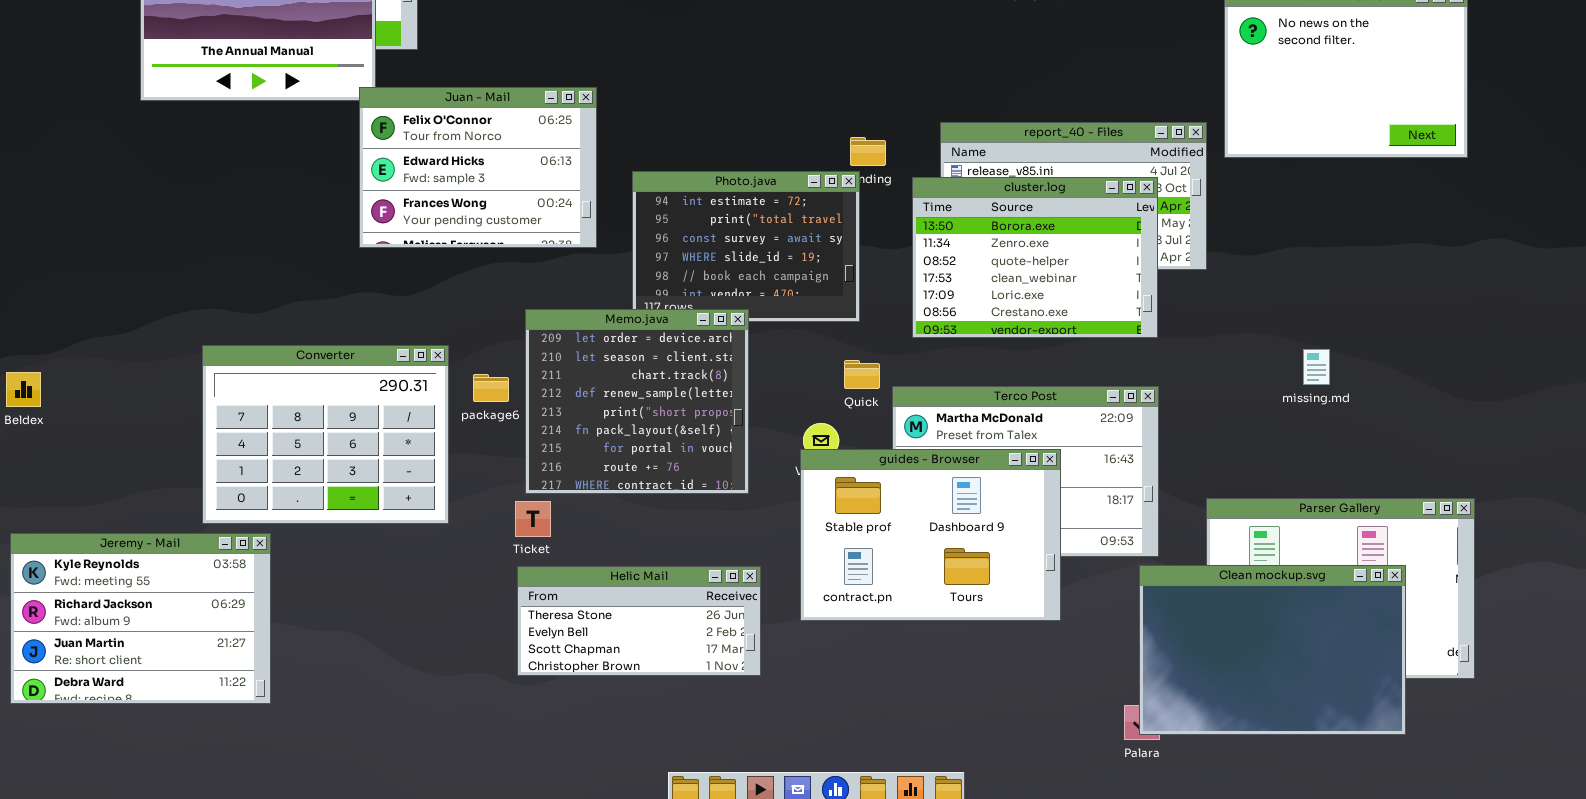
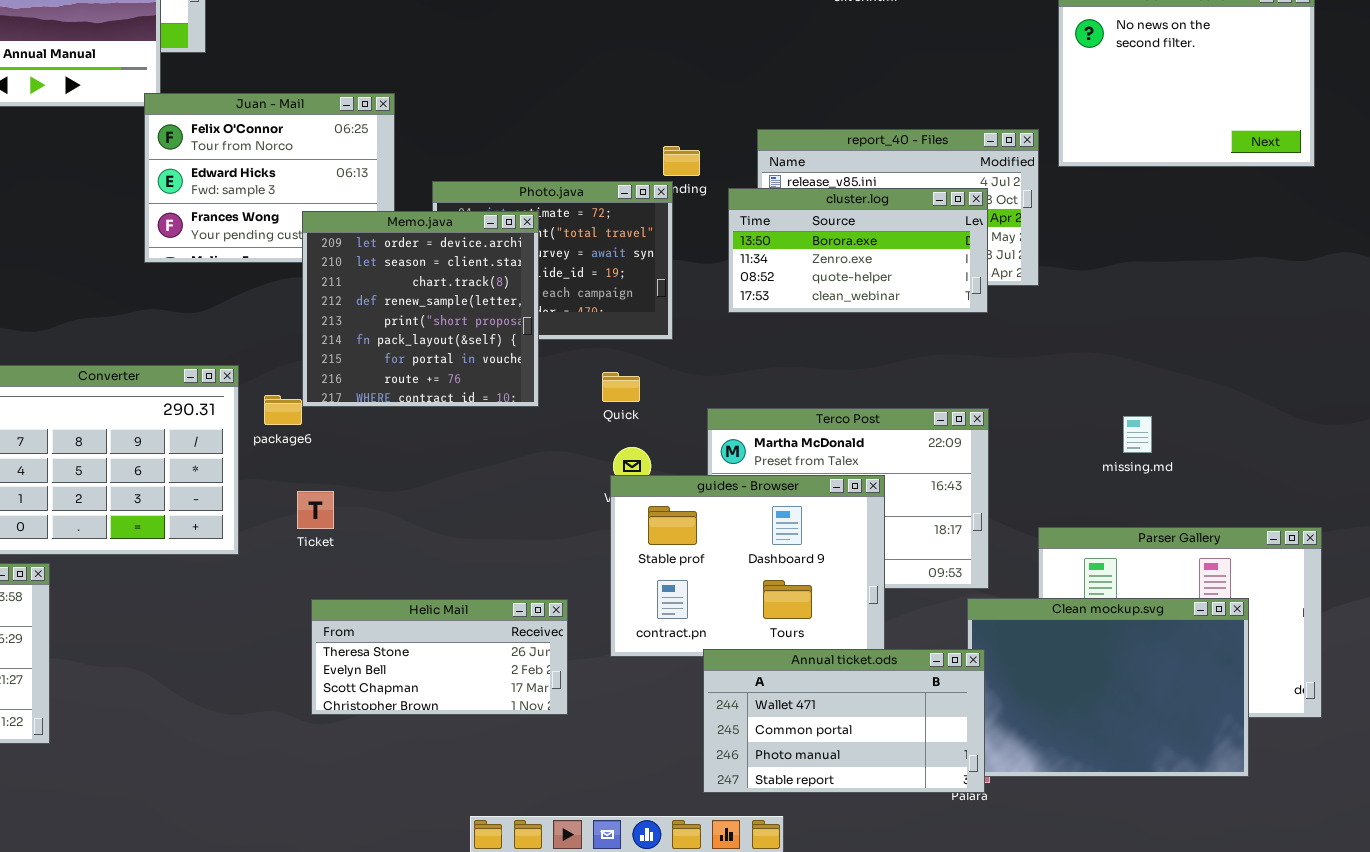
cluster.log: [912,177,1158,338] -> [728,188,988,313], resized
Memo.java: [525,309,749,494] -> [302,211,539,407], moved
missing.md: [1303,349,1330,385] -> [1123,416,1152,453], moved
Quick: [844,360,880,389] -> [602,372,640,402], moved
Ticket: [515,501,551,537] -> [297,491,334,529], moved
Annual ticket.ods: none -> [703,649,985,793], opened

